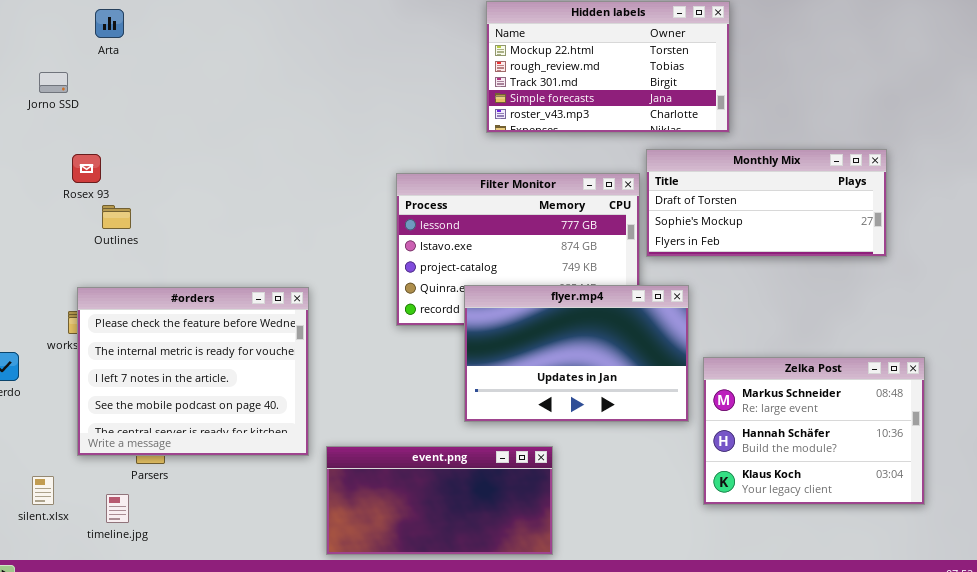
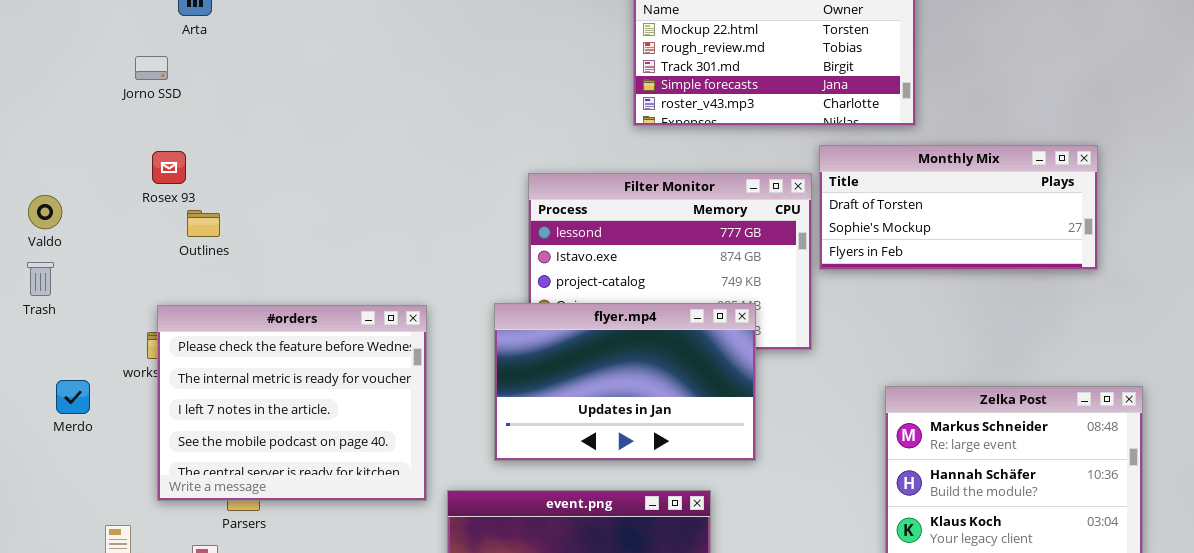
Jorno SSD: [39,72,68,93] -> [135,56,168,80], moved
flyer.mp4: [464,285,689,422] -> [494,303,756,461], moved

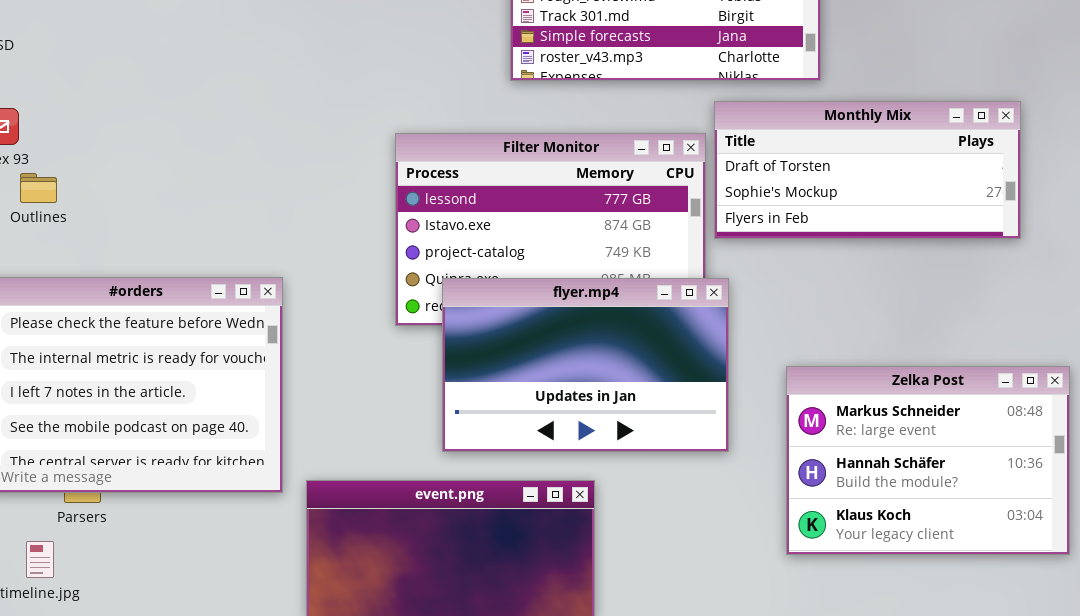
flyer.mp4: [494,303,756,461] -> [442,278,729,452], moved

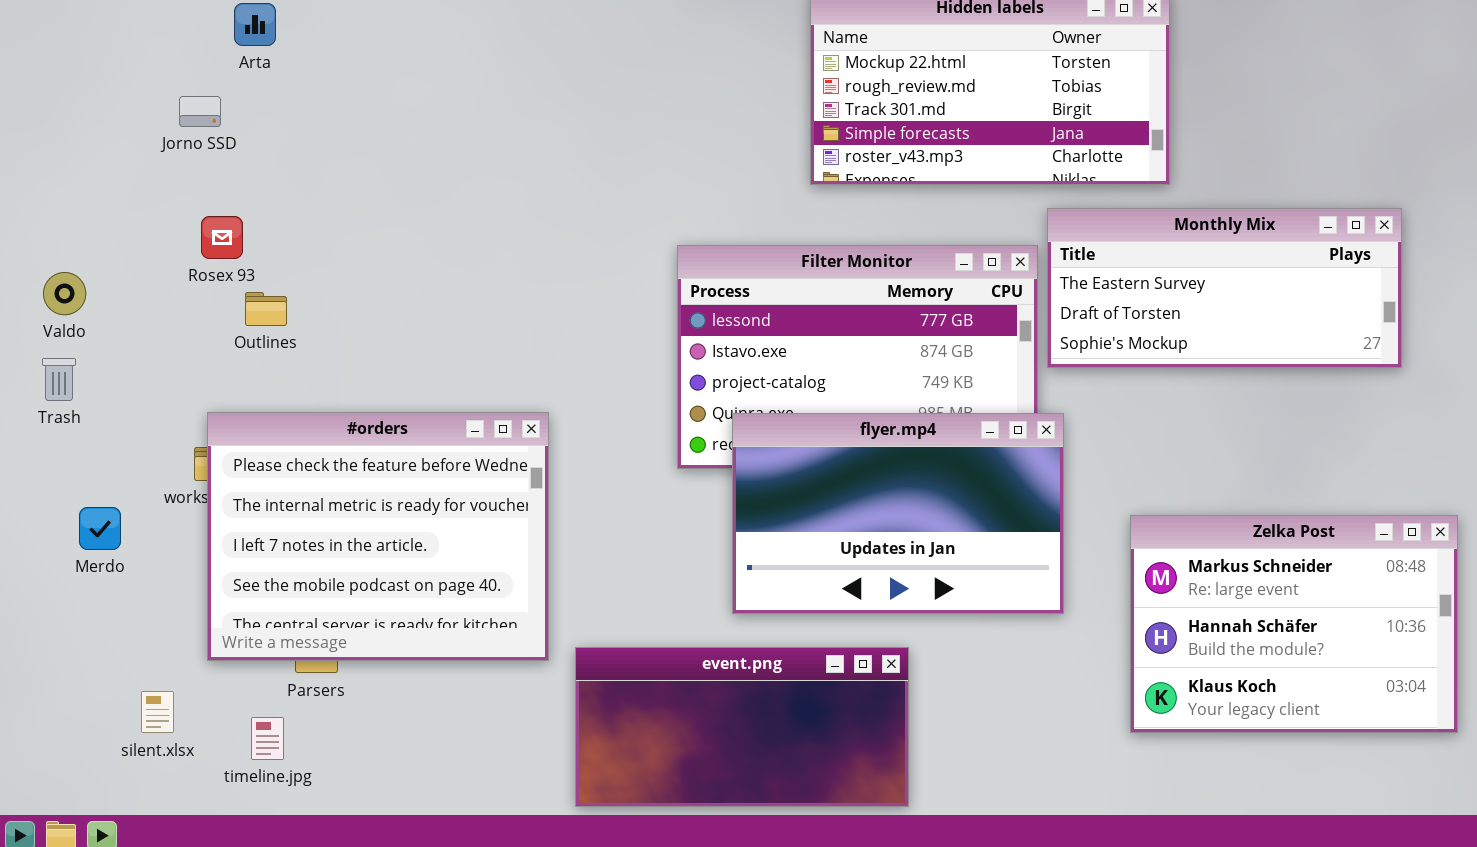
Monthly Mix: [714,101,1021,239] -> [1047,208,1402,368], scrolled up 1 row

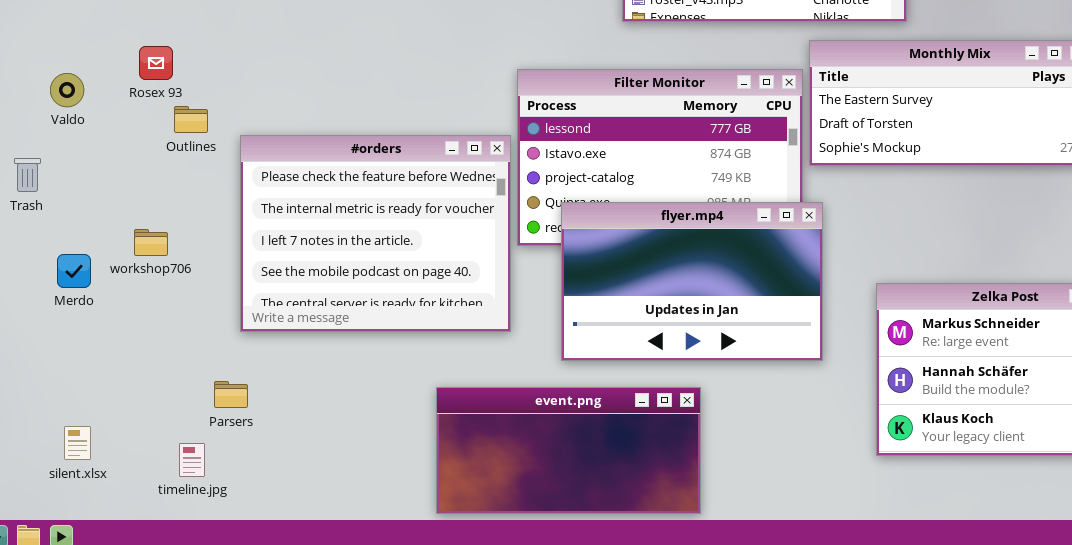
Valdo: [43,272,86,315] -> [50,73,84,107], moved
#orders: [207,412,549,661] -> [240,135,511,332], moved
Merdo: [79,507,121,550] -> [57,254,91,288], moved
silent.xlsx: [141,691,174,733] -> [64,426,91,460], moved

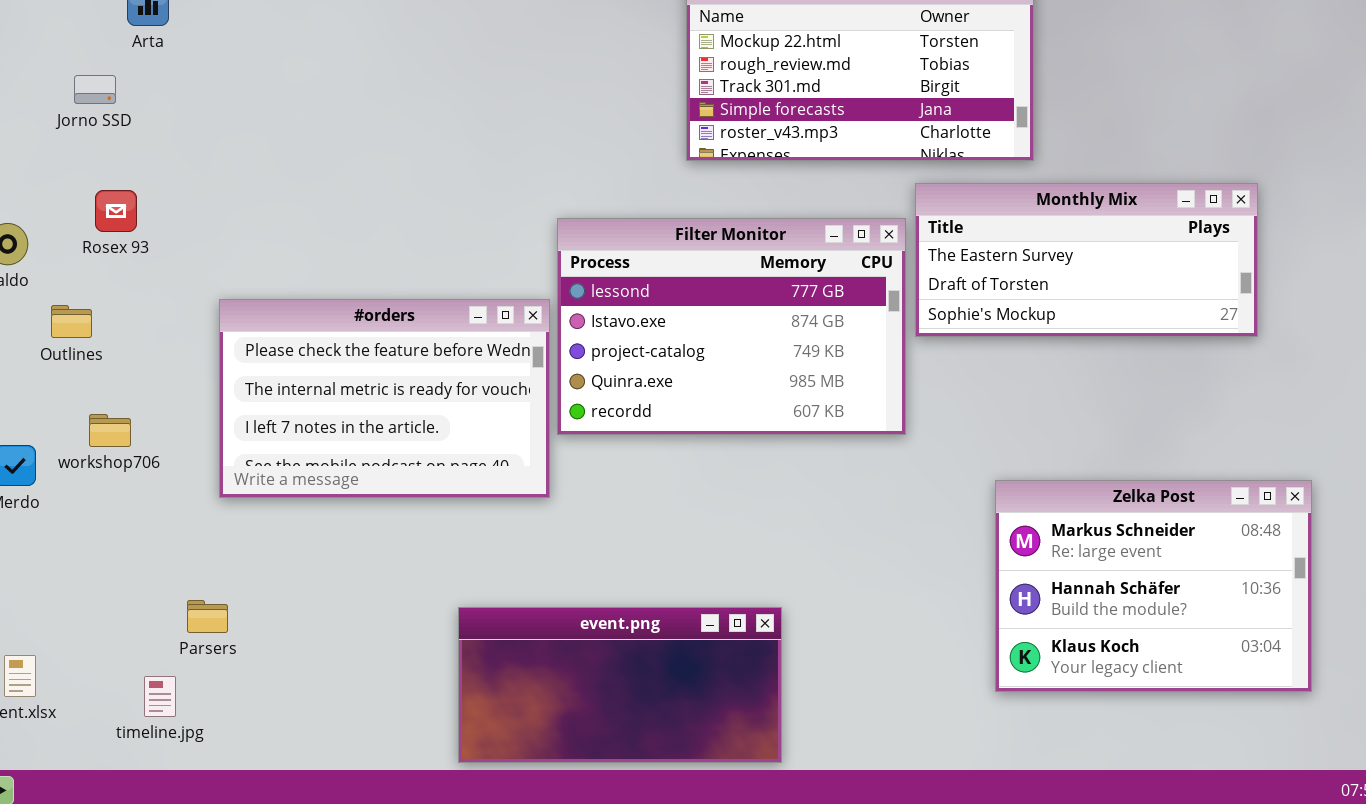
Outlines: [174,106,208,133] -> [51,305,92,338], moved
#orders: [240,135,511,332] -> [219,299,550,498], resized
flyer.mp4: [561,202,823,361] -> none, closed

